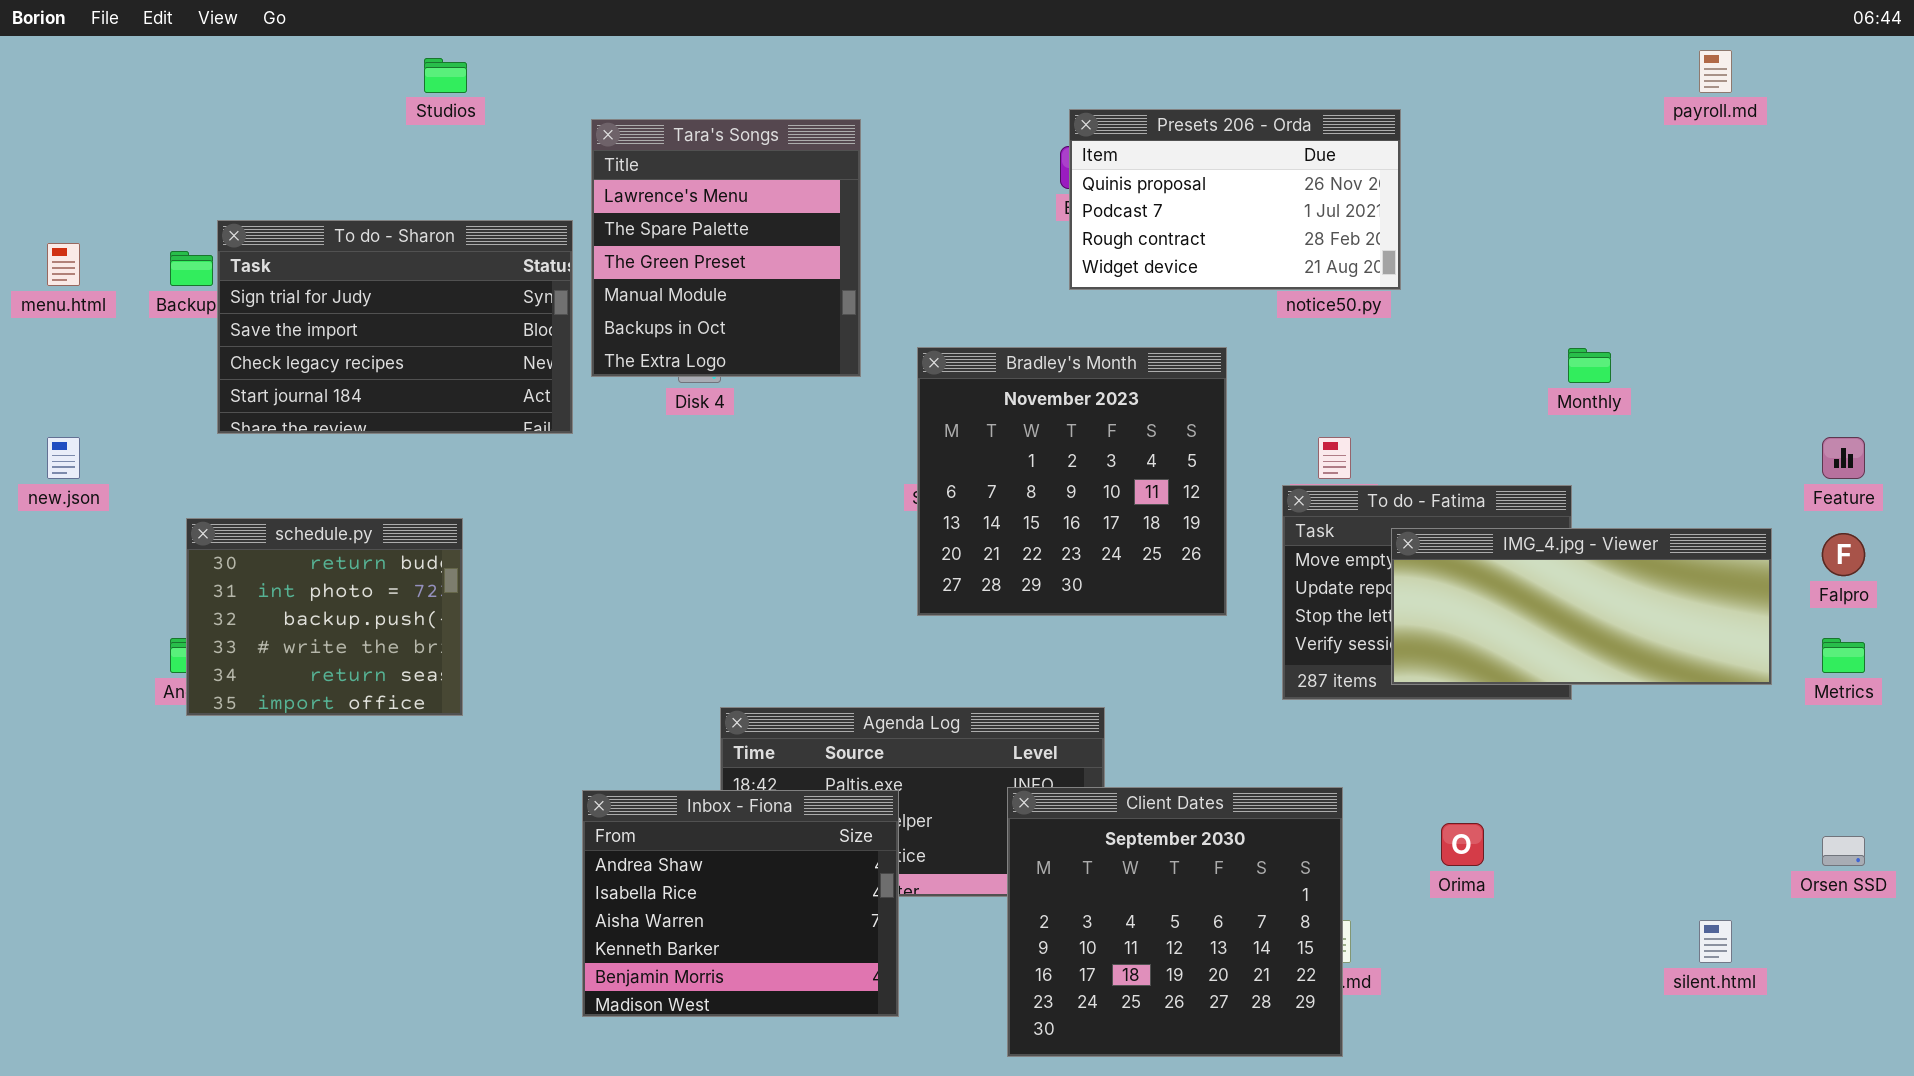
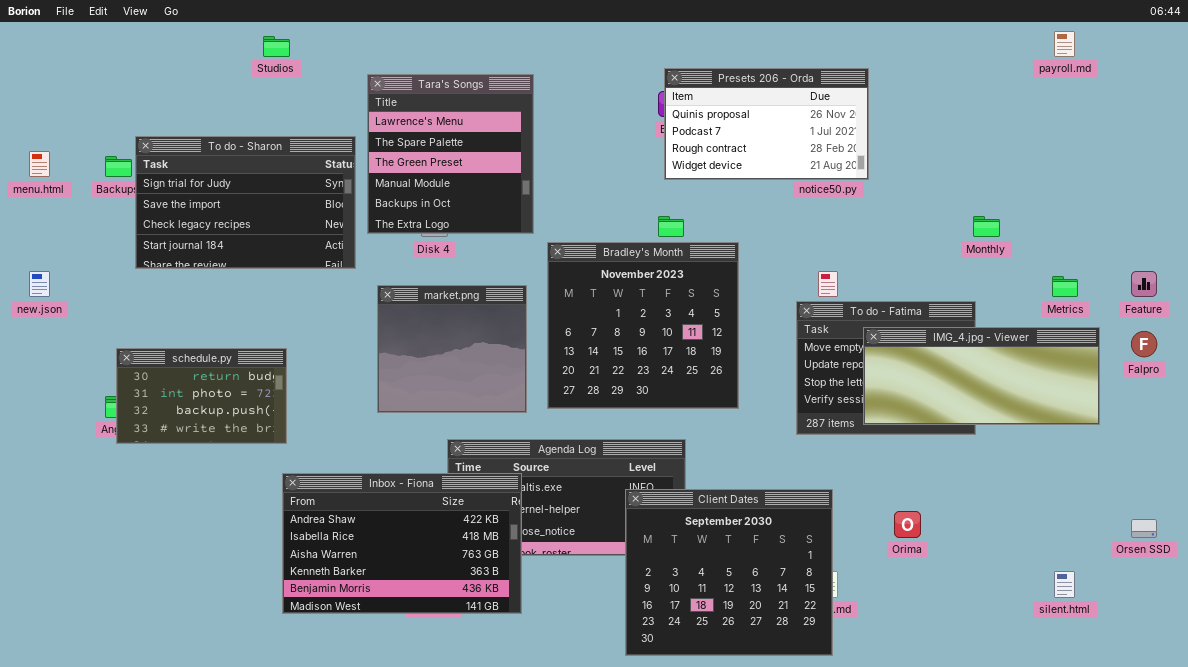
Bradley's Month: [917,347,1227,616] -> [547,242,739,409], moved
market.png: none -> [377,285,527,413], opened
schedule.py: [186,518,463,716] -> [116,348,287,444], resized
Metrics: [1822,638,1865,673] -> [1052,276,1078,297], moved
Inbox - Fiona: [582,790,899,1017] -> [282,473,522,614], moved, resized

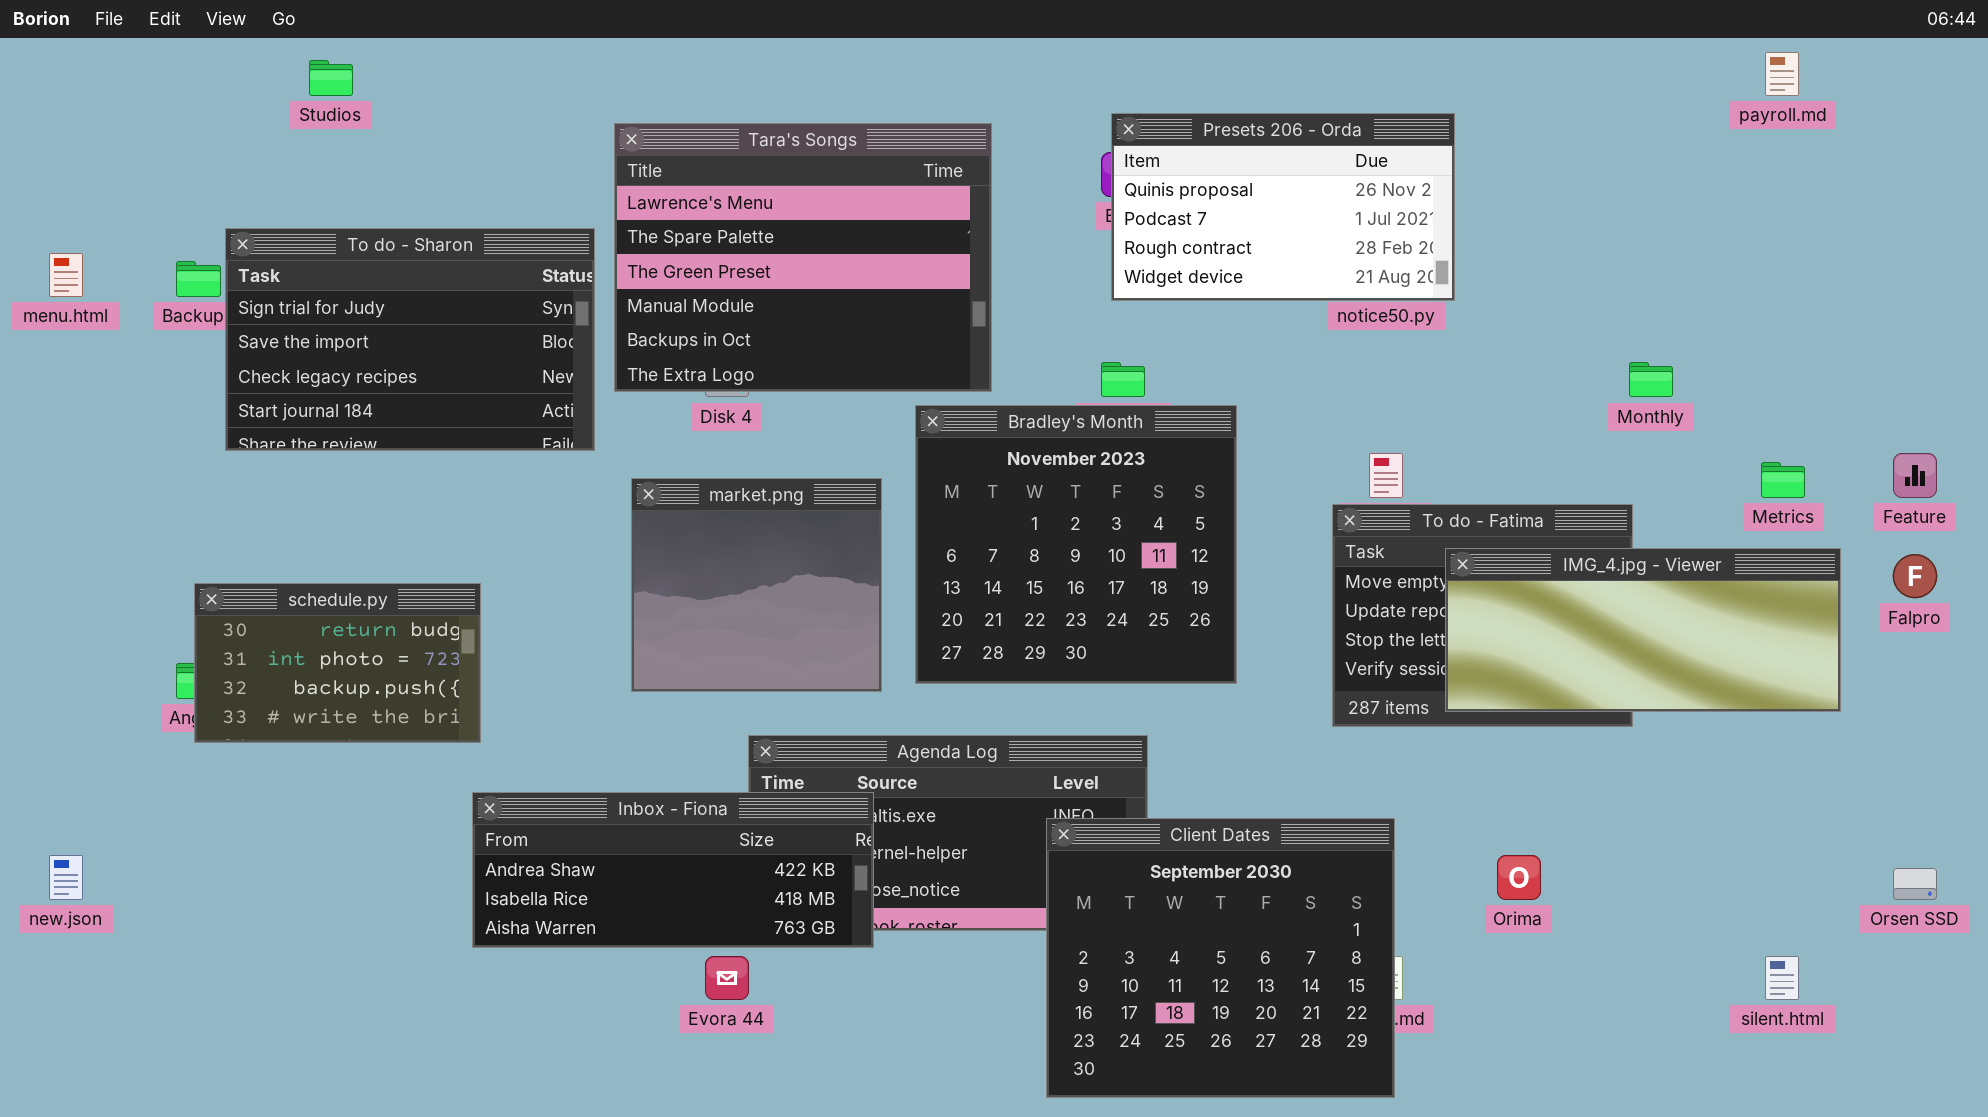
Studios: [263,36,290,57] -> [309,60,353,96], moved
Tara's Songs: [367,74,534,234] -> [614,123,992,392], resized
new.json: [29,271,50,297] -> [49,855,83,900], moved
Inbox - Fiona: [282,473,522,614] -> [472,792,874,948], resized

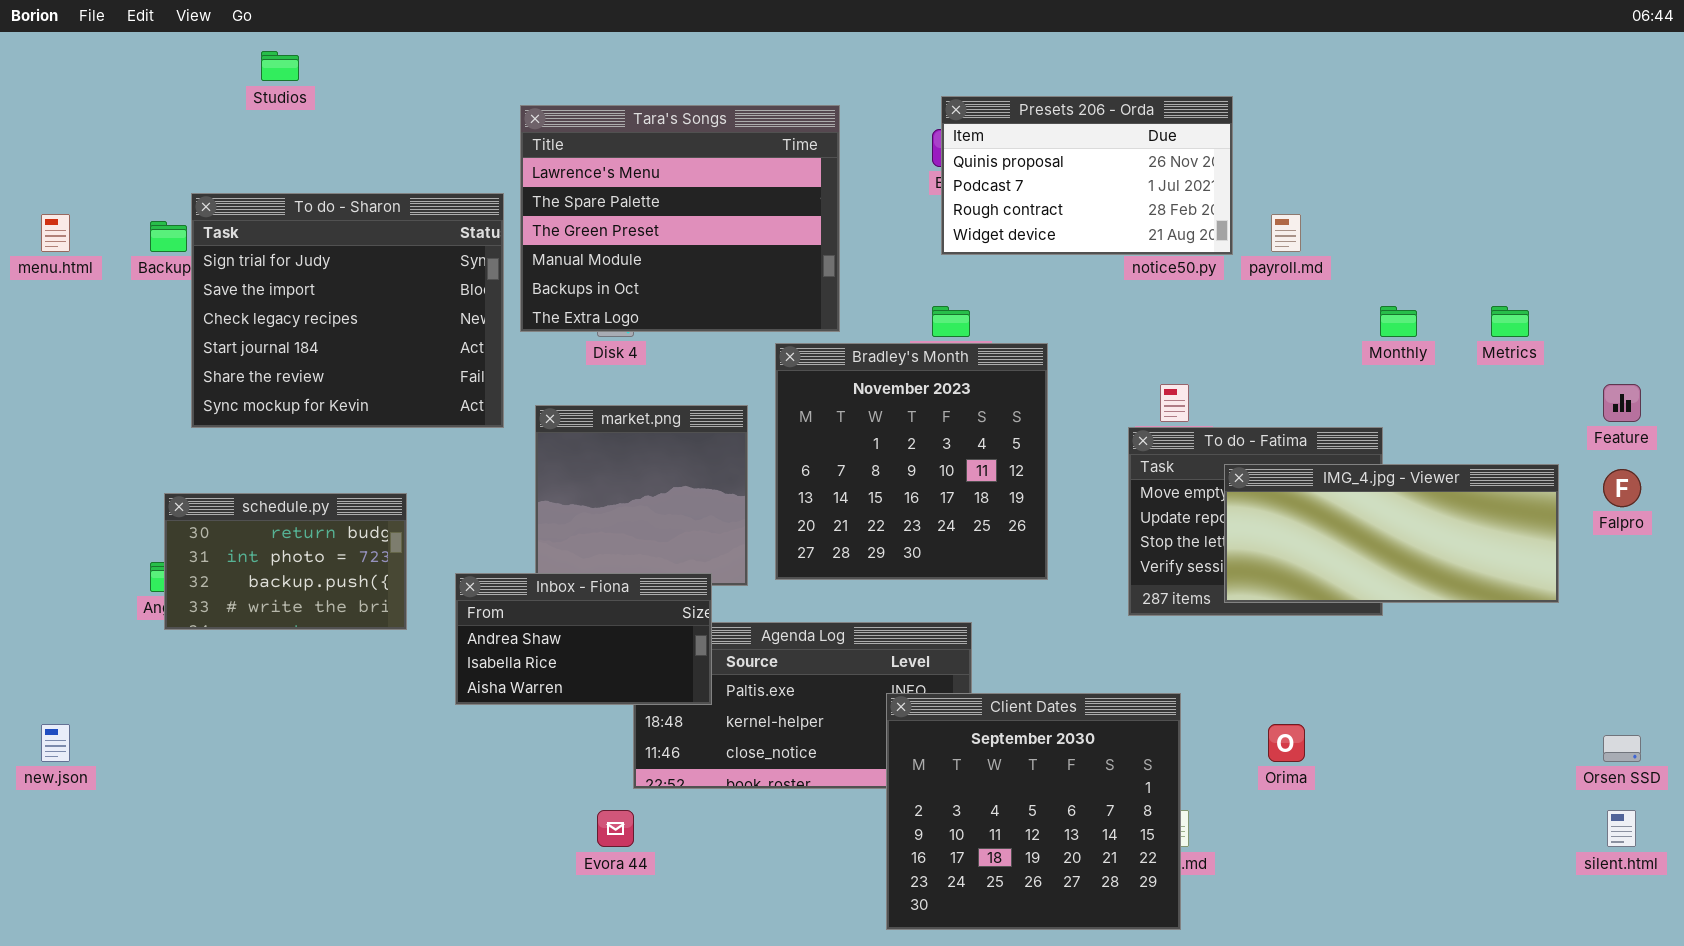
payroll.md: [1765,52,1799,96] -> [1271,214,1301,252], moved
To do - Sharon: [225,228,595,451] -> [191,193,504,428], resized
Metrics: [1761,462,1805,498] -> [1491,306,1529,337], moved
Inbox - Fiona: [472,792,874,948] -> [455,573,712,705], moved, resized
silent.html: [1765,956,1799,1000] -> [1607,810,1636,847], moved

